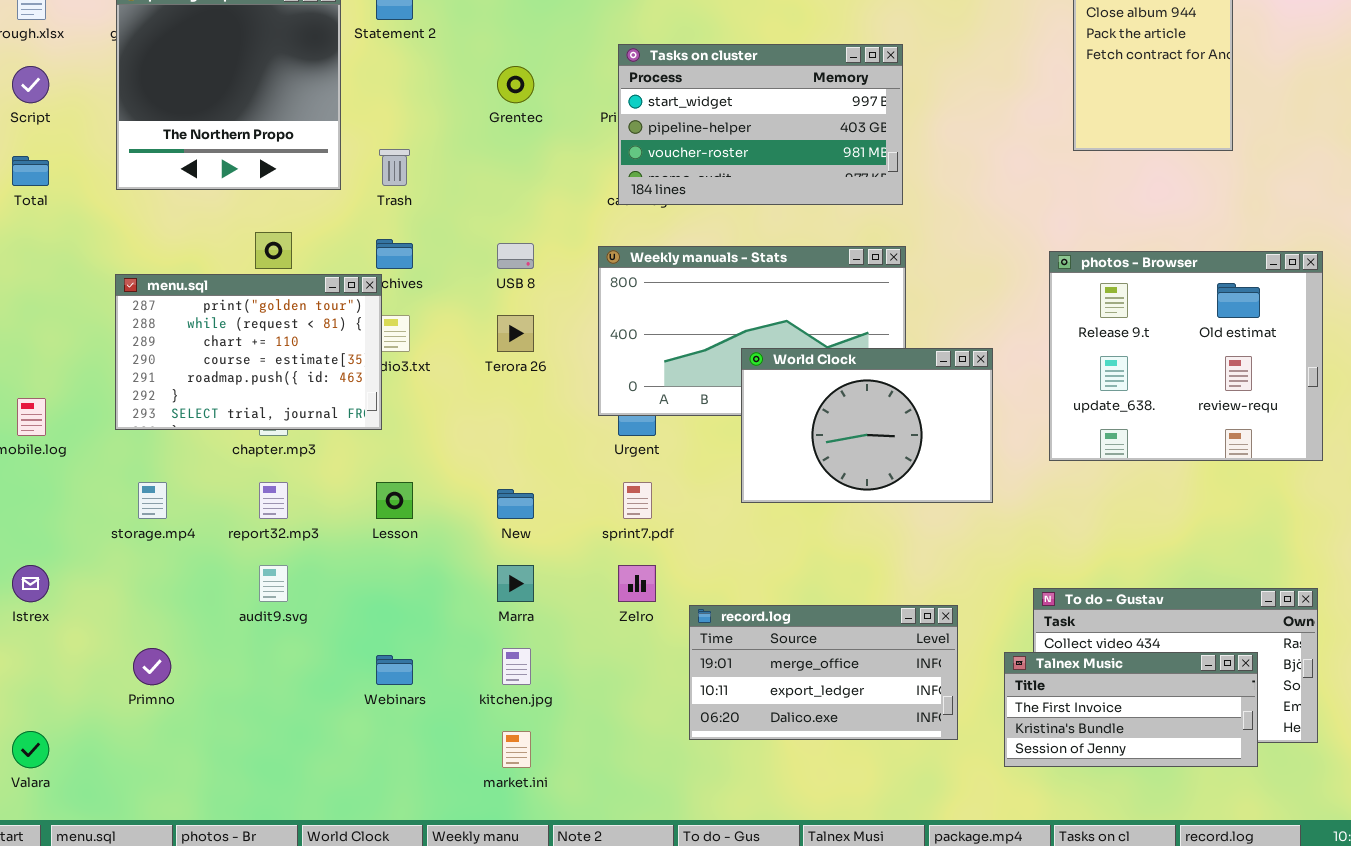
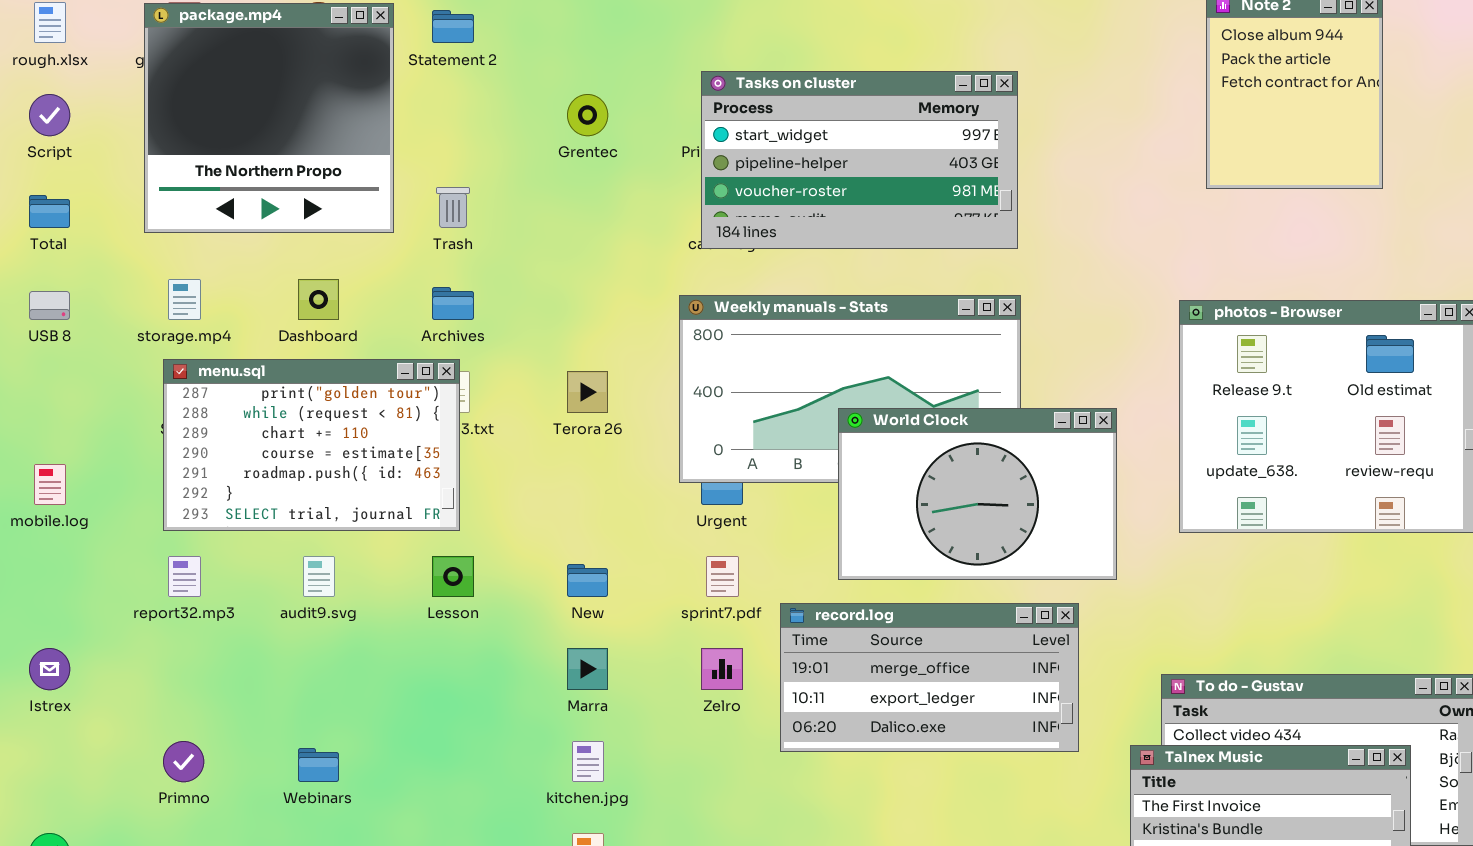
USB 8: [497,243,534,269] -> [29,291,70,320], moved
menu.sql: [115,274,382,430] -> [163,359,460,531], moved
storage.mp4: [138,482,167,519] -> [168,279,201,320], moved
report32.mp3: [259,482,288,519] -> [168,556,201,597], moved
audit9.svg: [259,565,288,602] -> [303,556,335,597], moved
record.log: [689,605,958,740] -> [780,603,1079,752], moved
Webinars: [376,655,413,685] -> [298,748,339,782], moved

